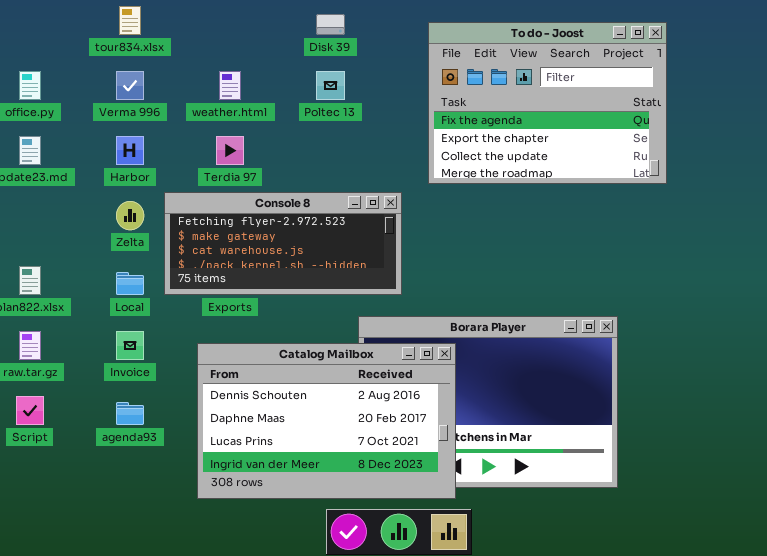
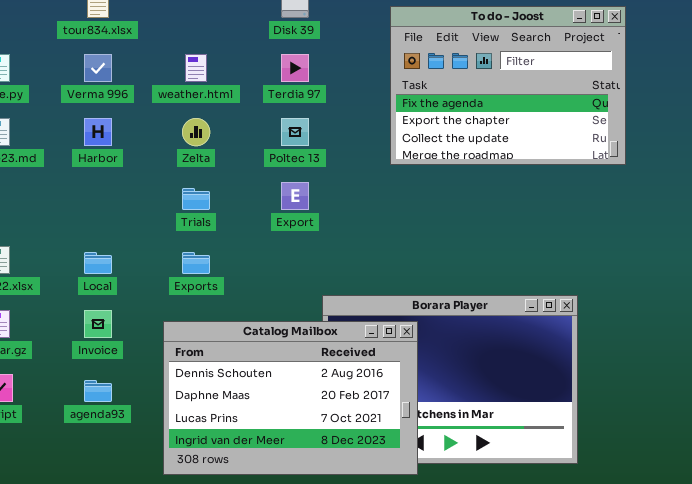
Poltec 13: [316,71,345,100] -> [281,118,309,146], moved
Terdia 97: [216,136,244,165] -> [281,54,309,82], moved
Console 8: [164,192,402,295] -> none, closed
Zelta: [116,201,144,230] -> [182,118,210,146], moved

